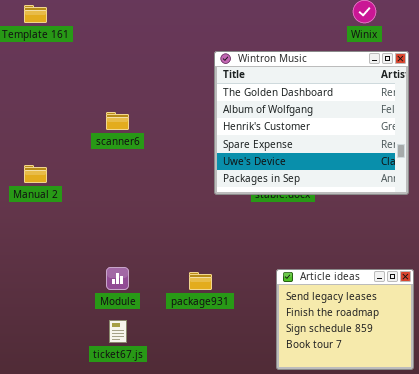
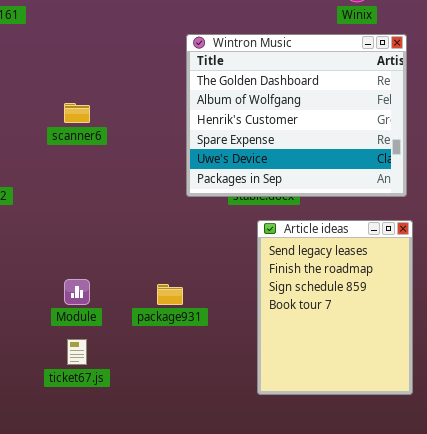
Article ideas: [276,269,414,370] -> [257,220,413,395], resized

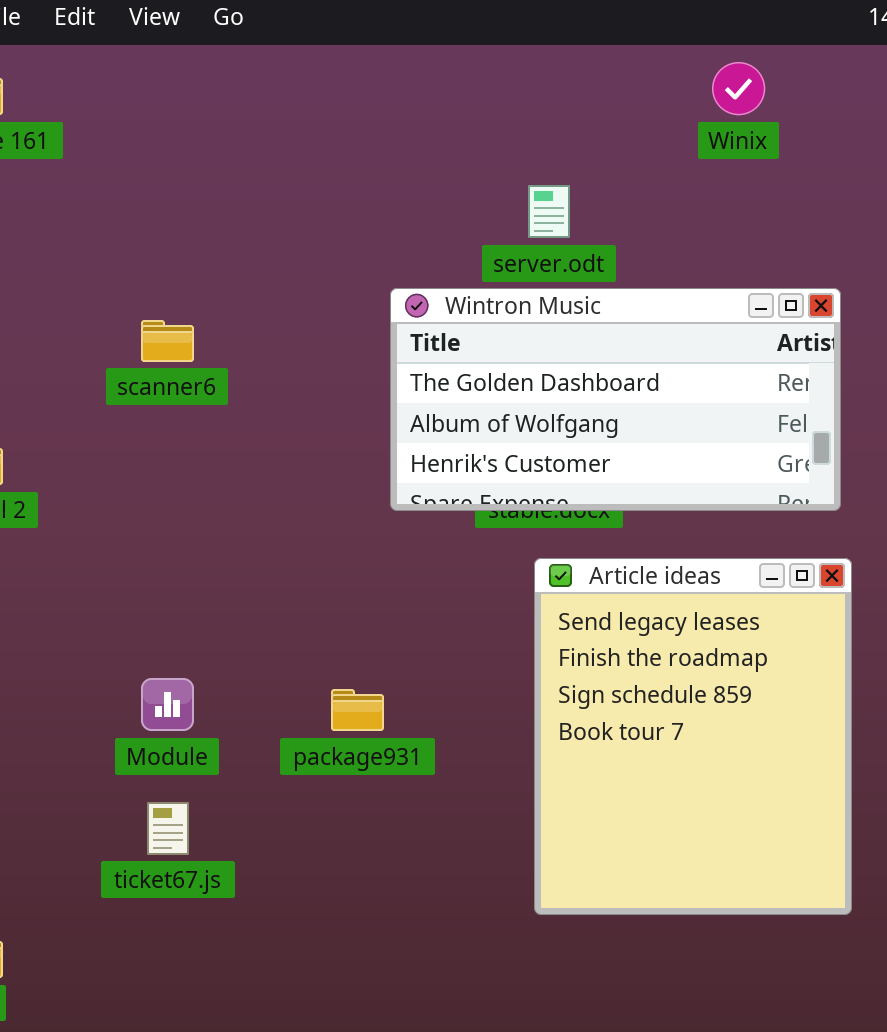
Wintron Music: [186,34,407,197] -> [390,288,841,511], resized

